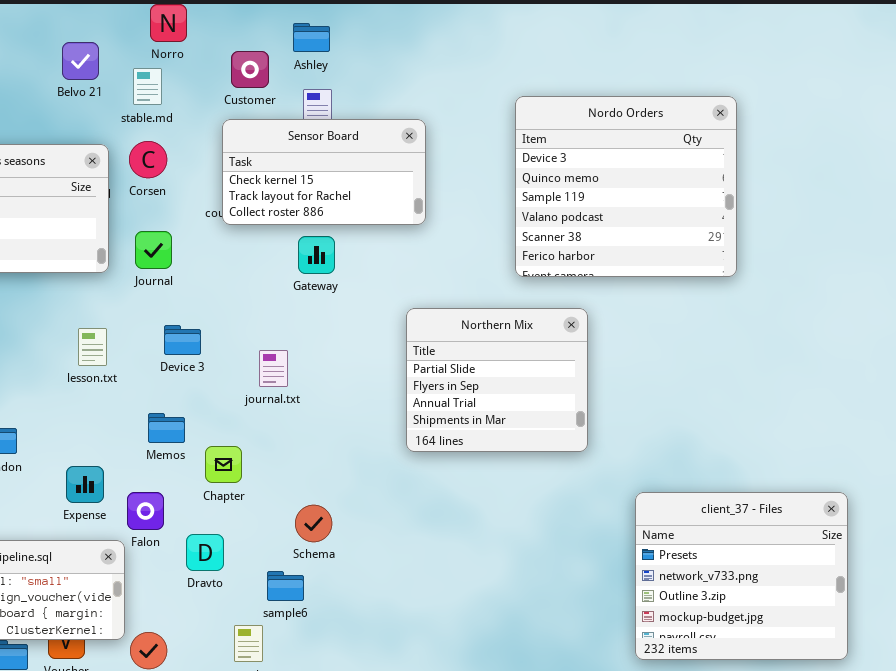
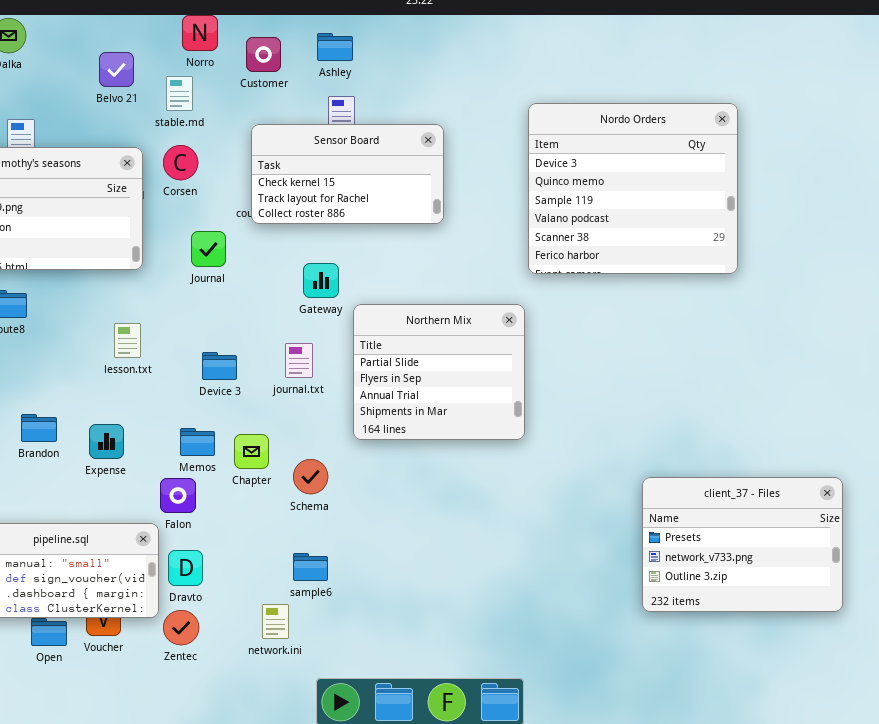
Customer: [231,51,269,88] -> [246,37,281,72], moved
Journal: [135,231,172,269] -> [191,231,226,267], moved
Gateway: [298,236,335,274] -> [303,263,339,298], moved
Northern Mix: [406,308,588,452] -> [353,304,525,440], moved
Device 3: [164,325,201,355] -> [202,352,237,380], moved
Memos: [148,413,185,443] -> [180,428,215,456], moved
Expense: [66,466,104,503] -> [89,424,124,459], moved
client_37 - Files: [635,492,848,660] -> [642,477,843,612], resized
Schema: [295,505,332,542] -> [293,459,328,494], moved
Dravto: [186,534,224,571] -> [168,550,203,586], moved

